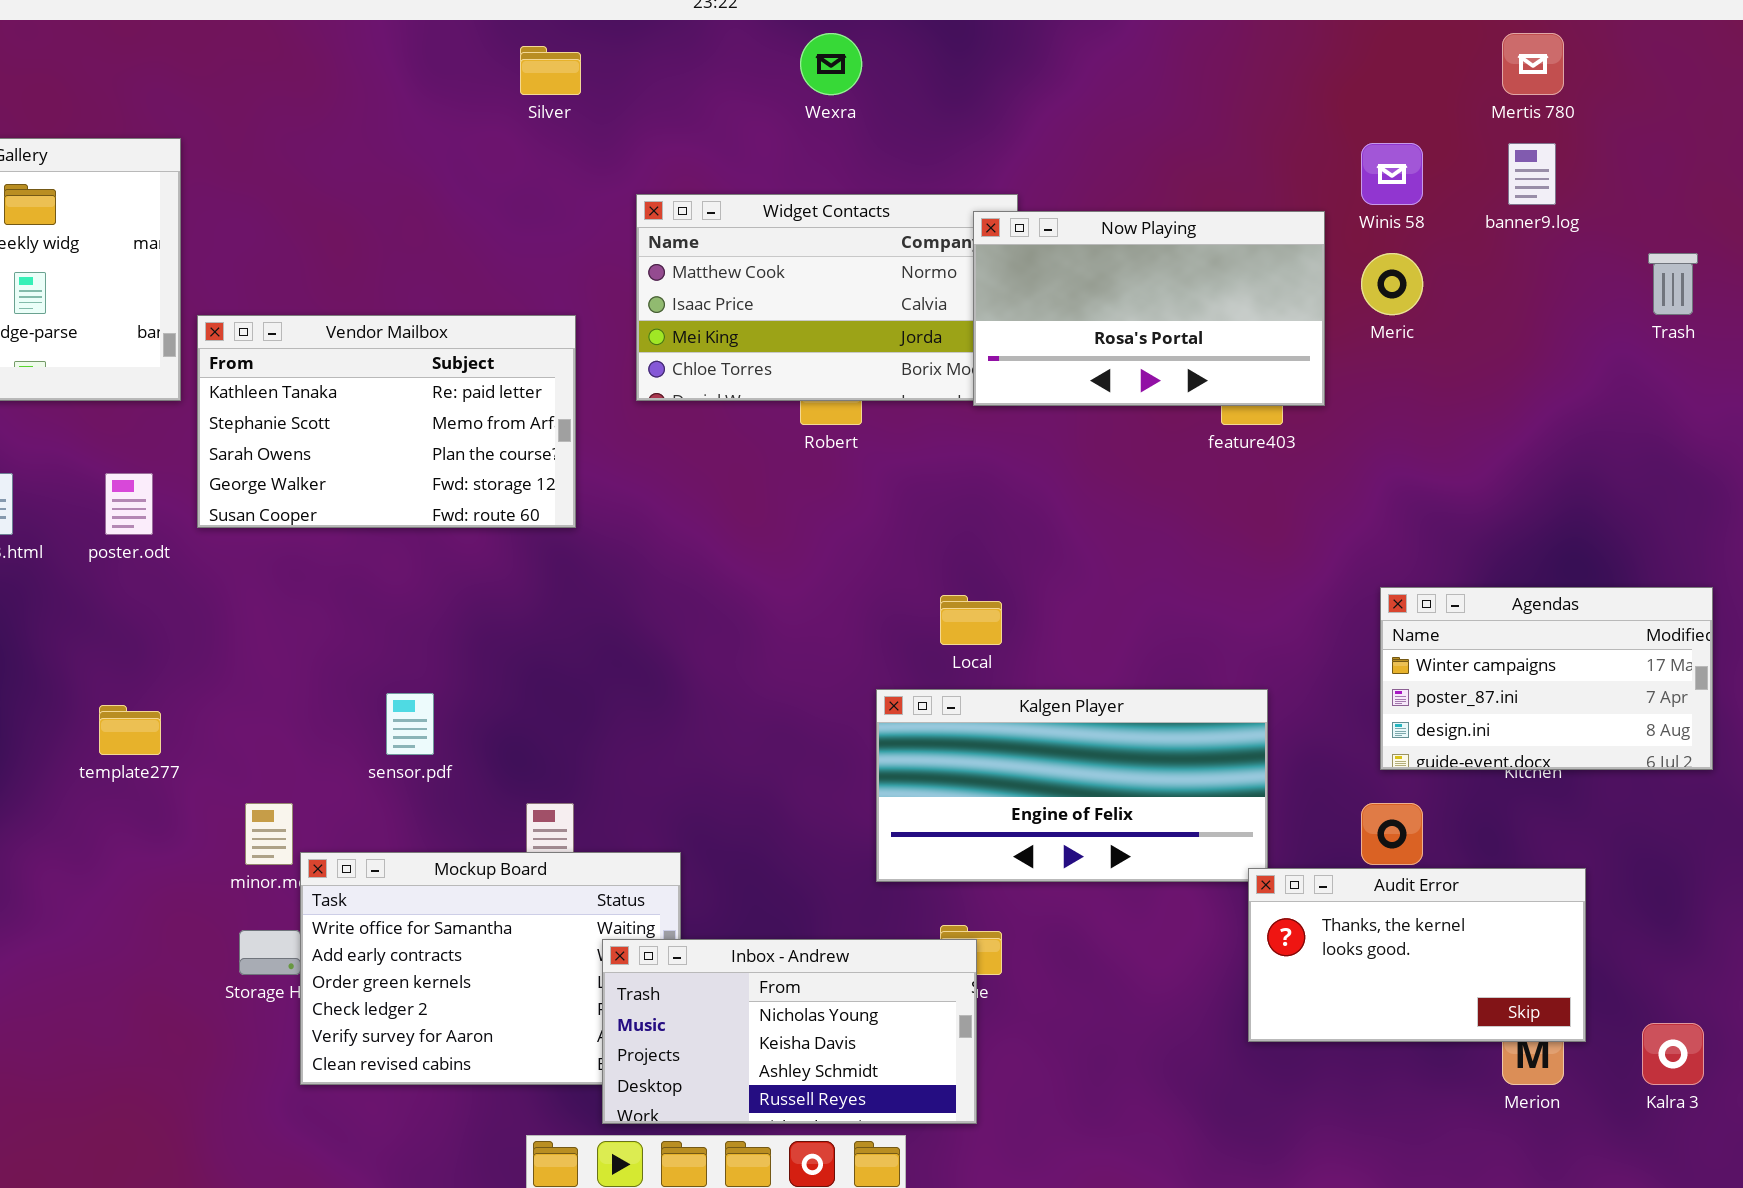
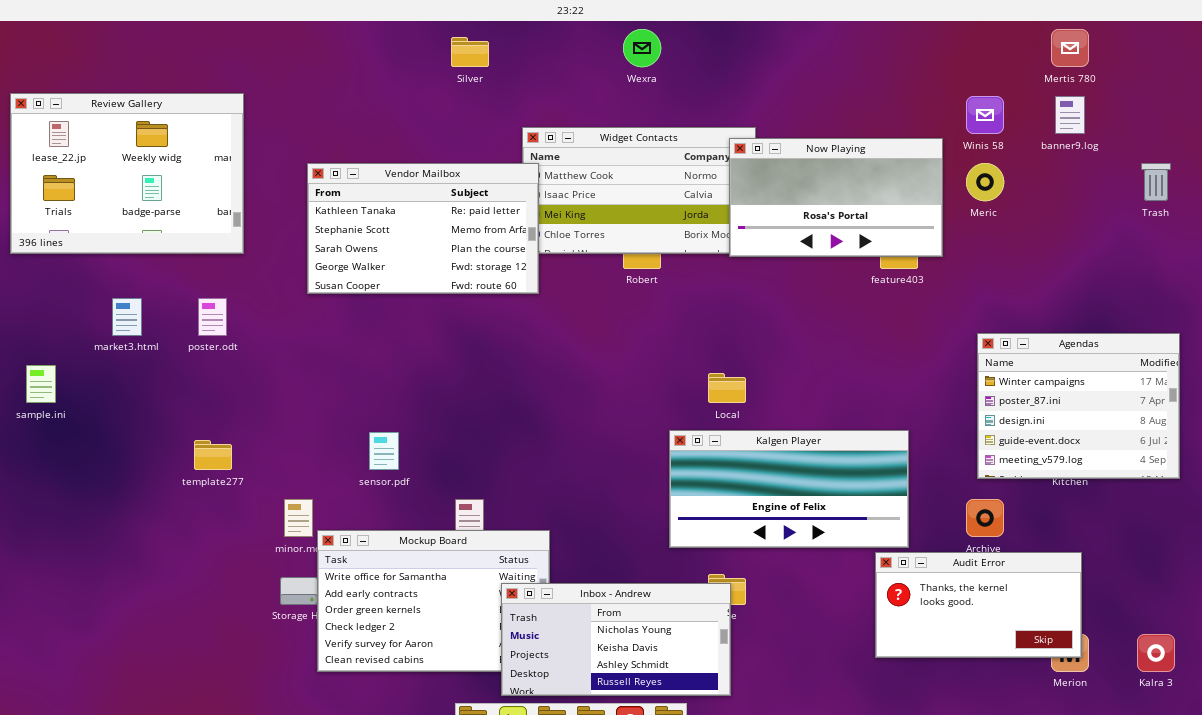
Vendor Mailbox: [197,315,576,528] -> [307,163,539,294], moved
Agendas: [1380,587,1713,770] -> [977,333,1180,479], resized
Audit Error: [1248,868,1586,1042] -> [875,552,1082,658], moved

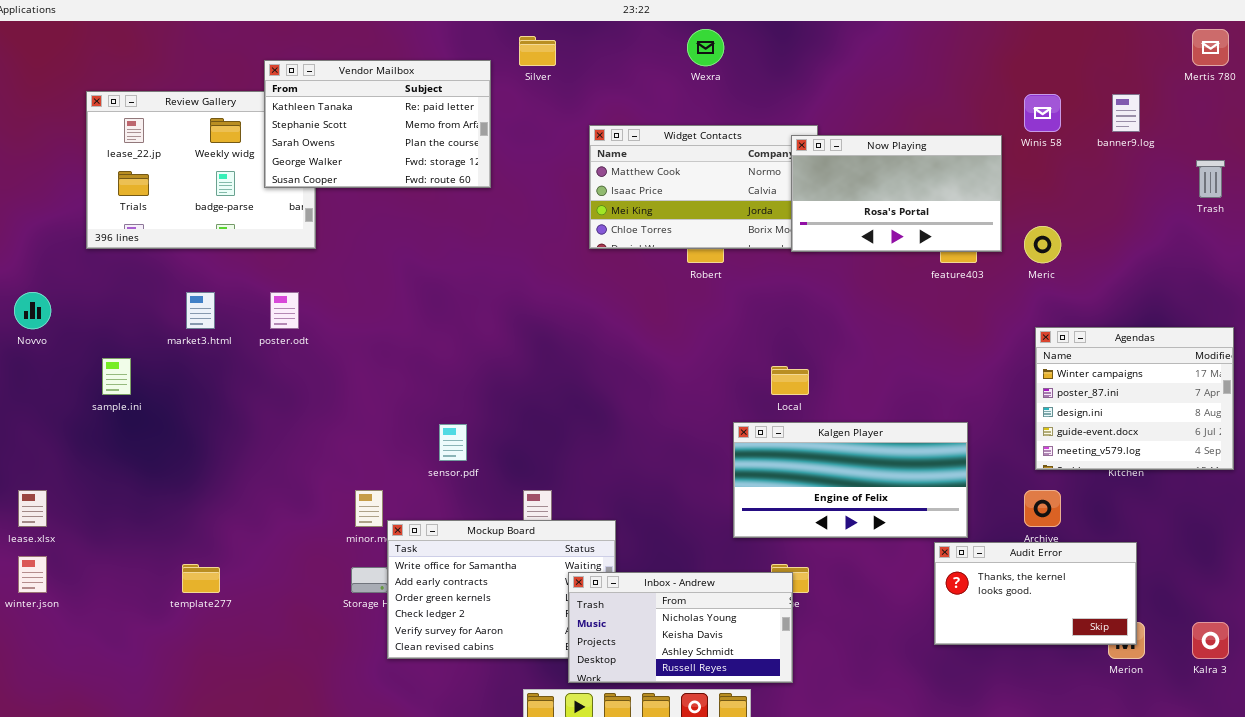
Mertis 780: [1051,29,1089,67] -> [1192,29,1229,66], moved
Vendor Mailbox: [307,163,539,294] -> [264,60,491,188], moved
Meric: [966,163,1004,201] -> [1024,226,1061,263], moved
template277: [194,440,232,470] -> [182,564,220,593], moved

